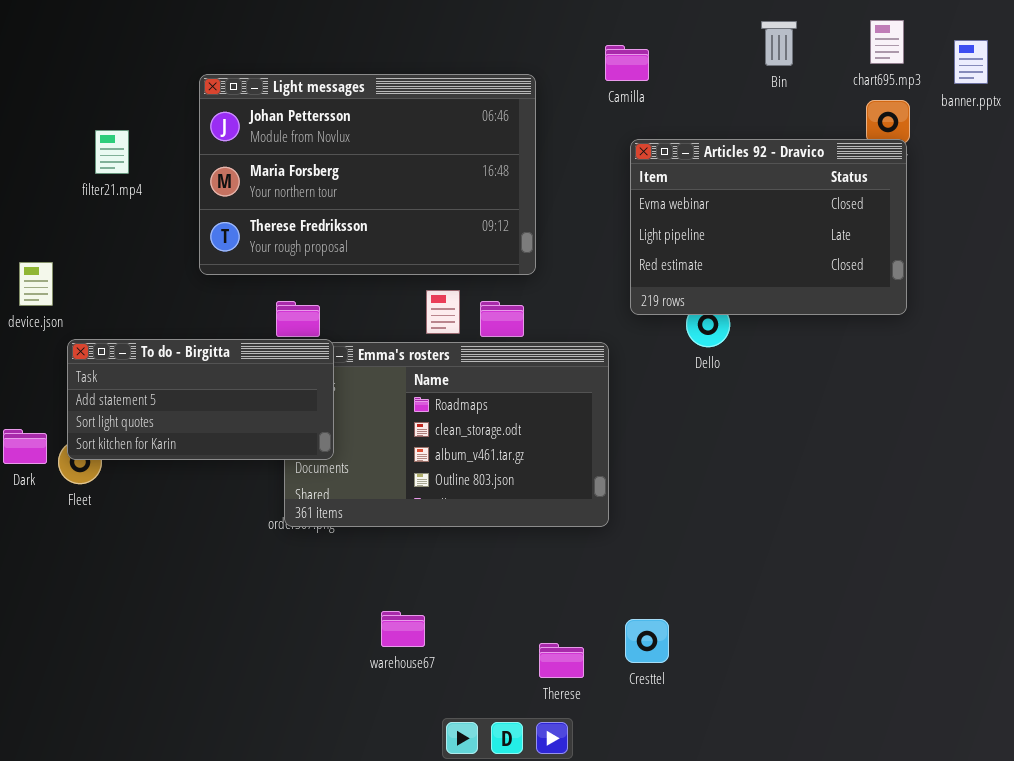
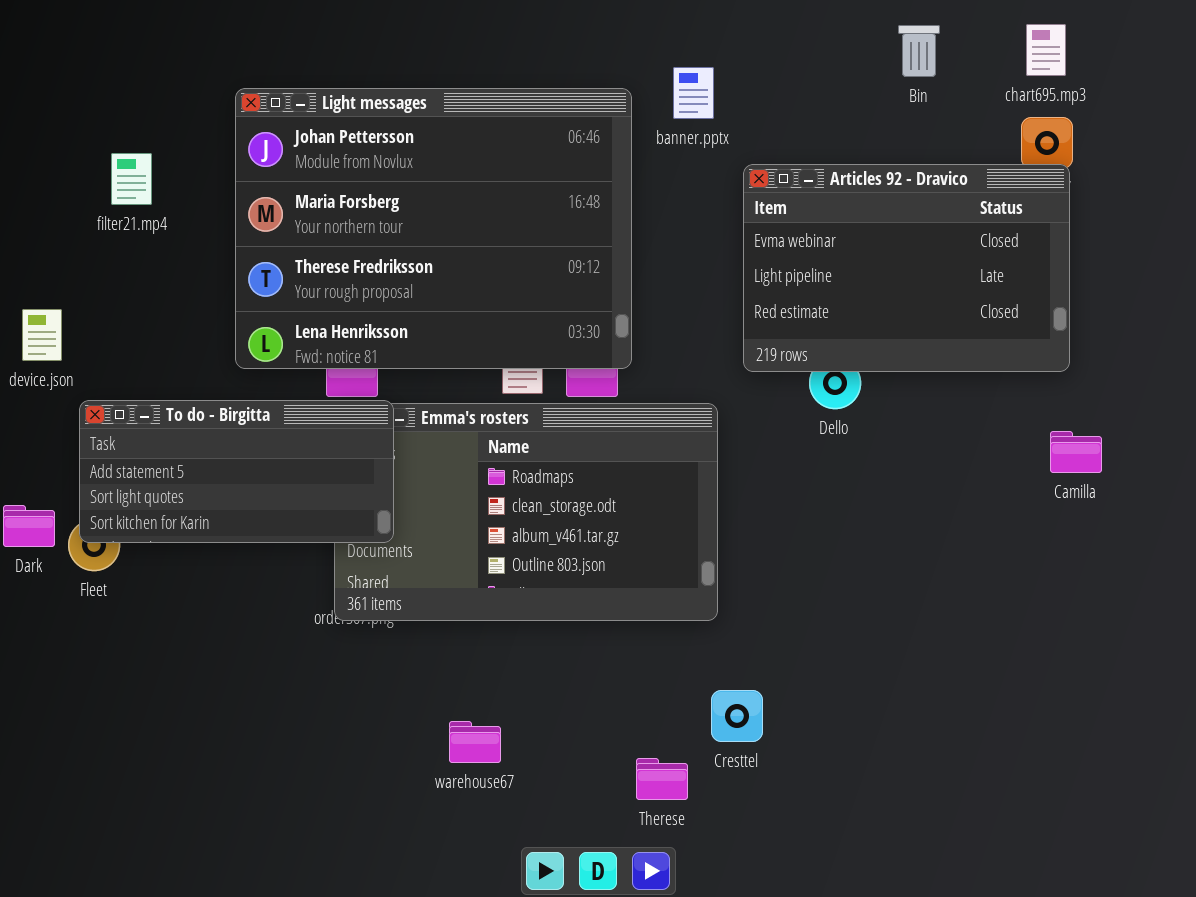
banner.pptx: [954,40,988,84] -> [673,67,714,119], moved
Camilla: [605,45,649,81] -> [1050,431,1102,473], moved
Light messages: [199,74,536,275] -> [235,88,632,369], resized
Cresttel: [625,619,669,663] -> [711,690,763,742], moved

